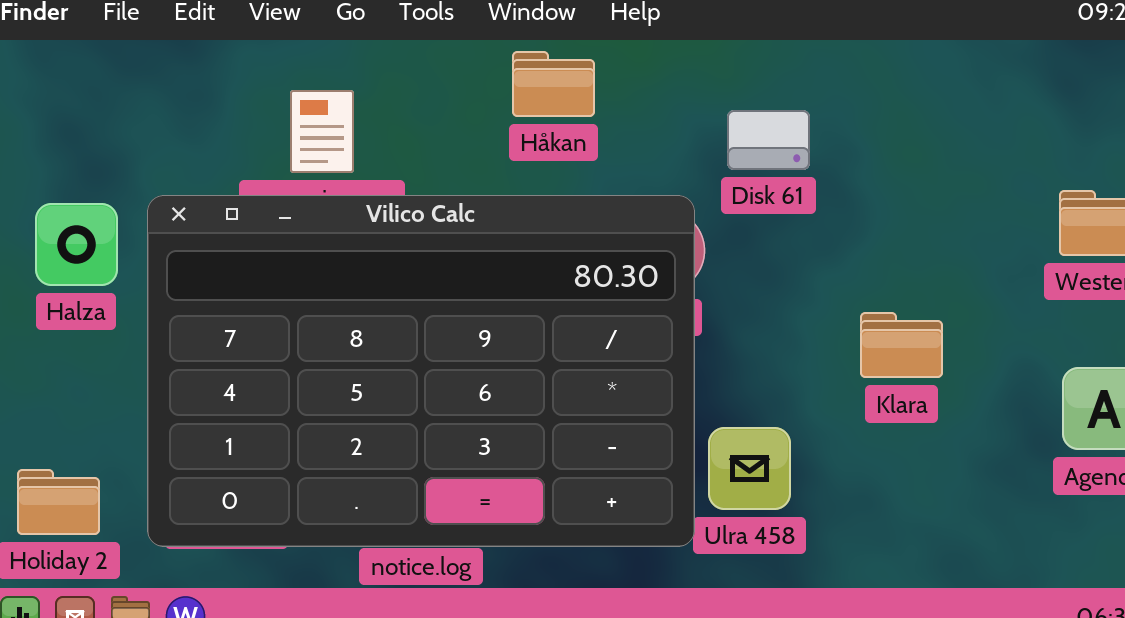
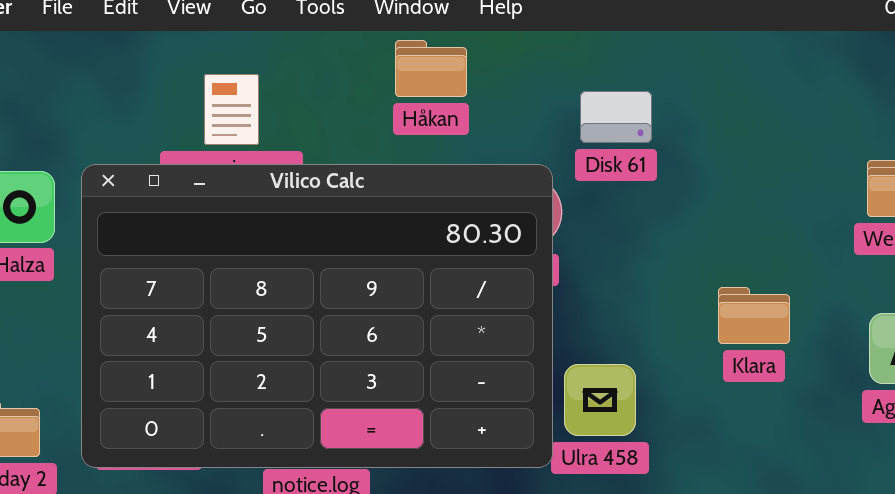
Klara: [860,312,943,378] -> [718,287,790,344], moved

